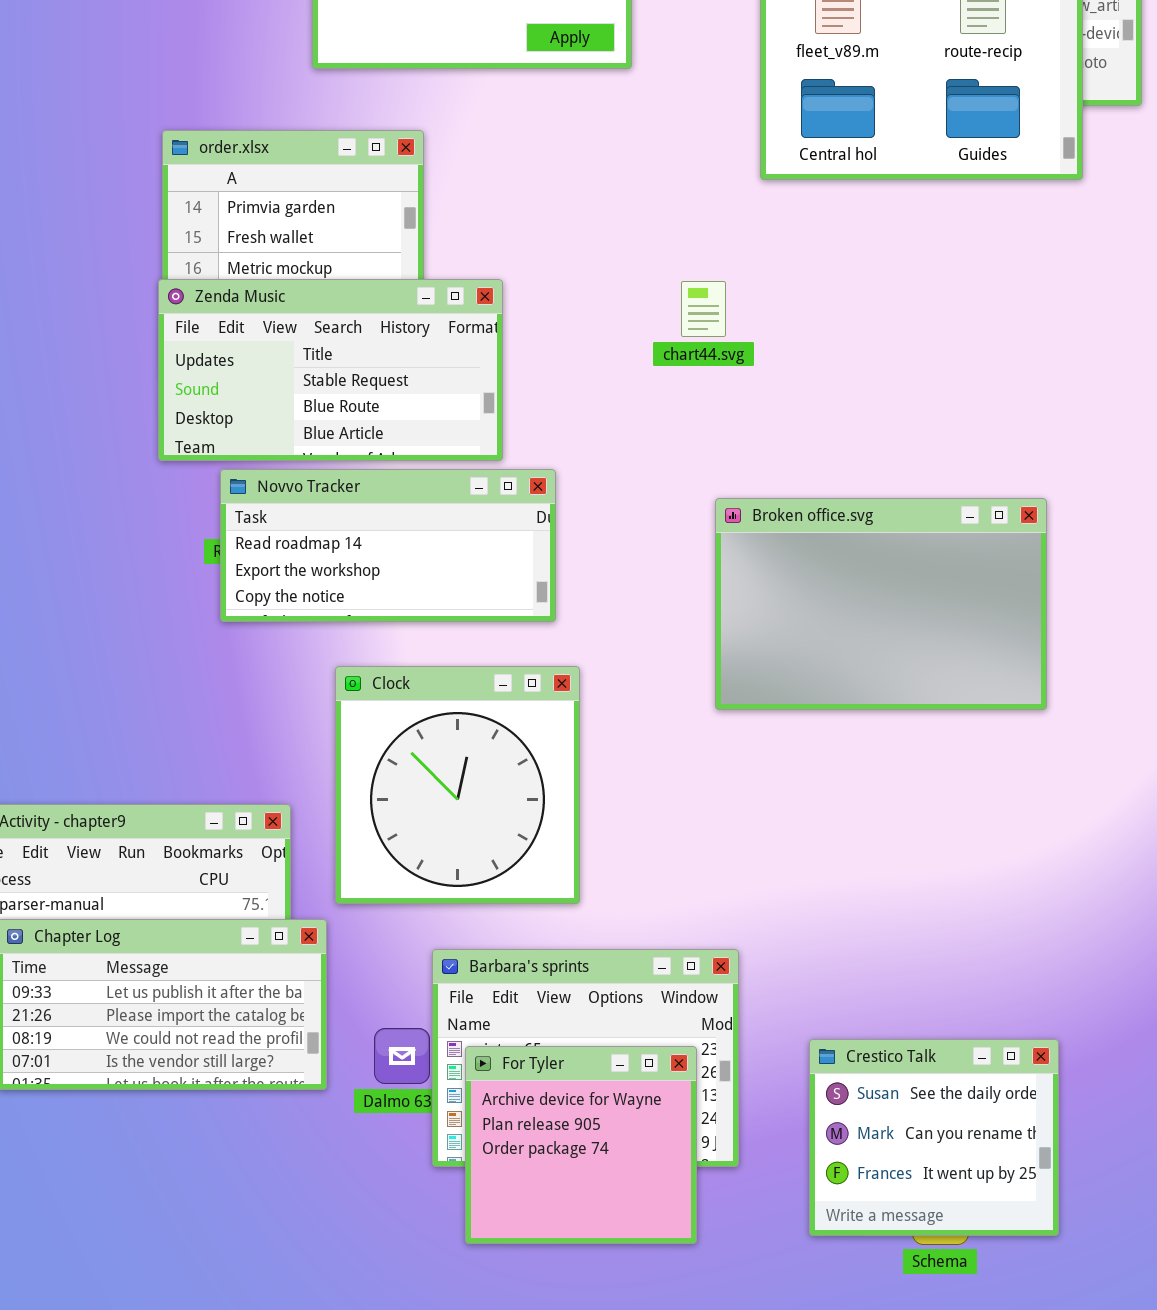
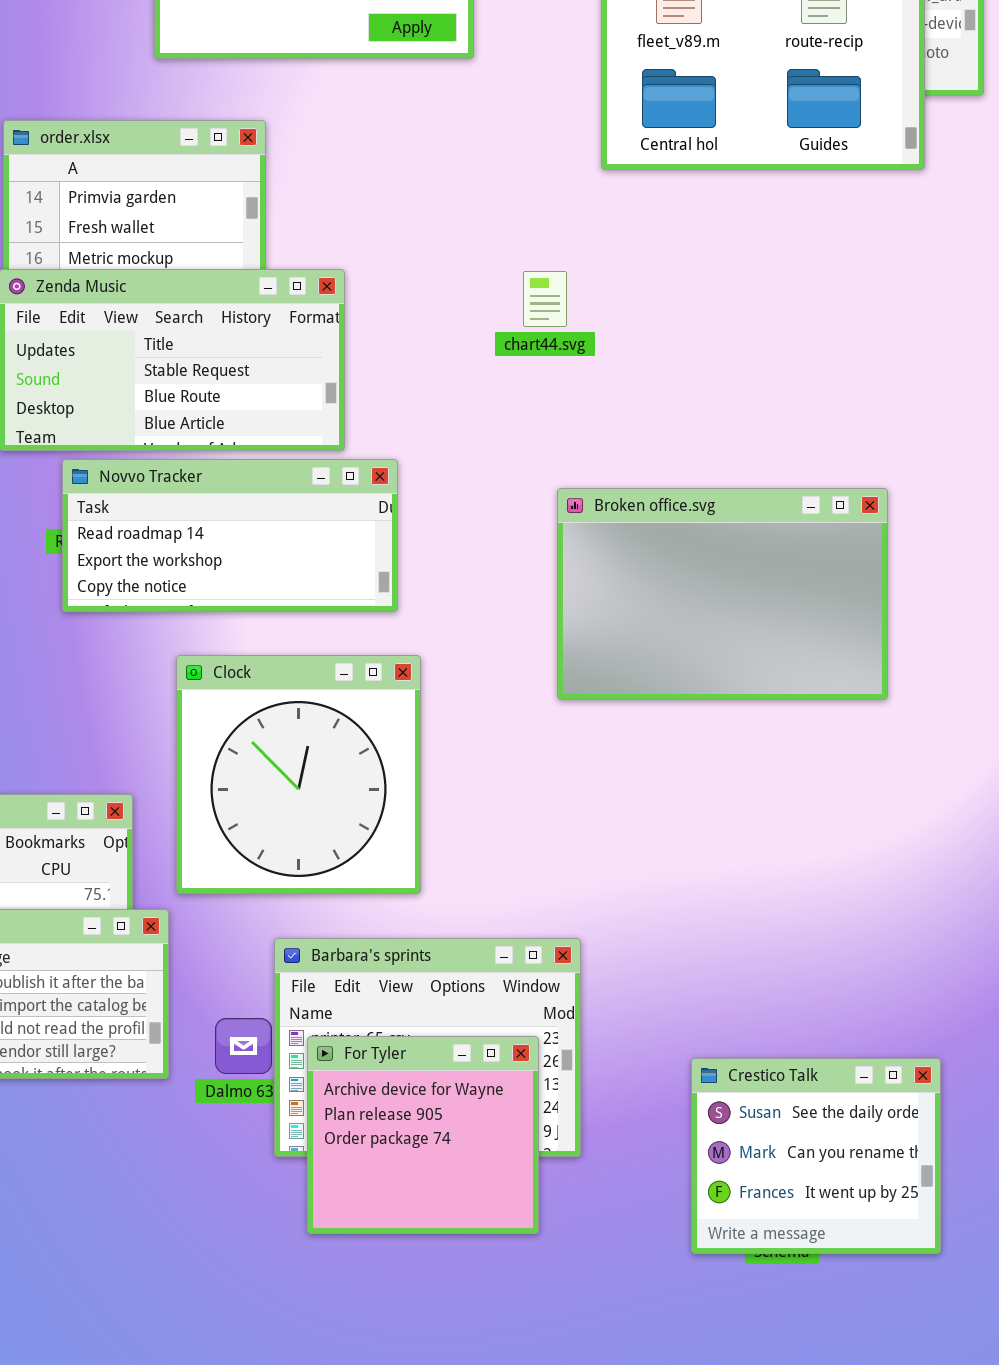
Crestico Talk: [809,1039,1059,1236] -> [691,1058,941,1254], moved

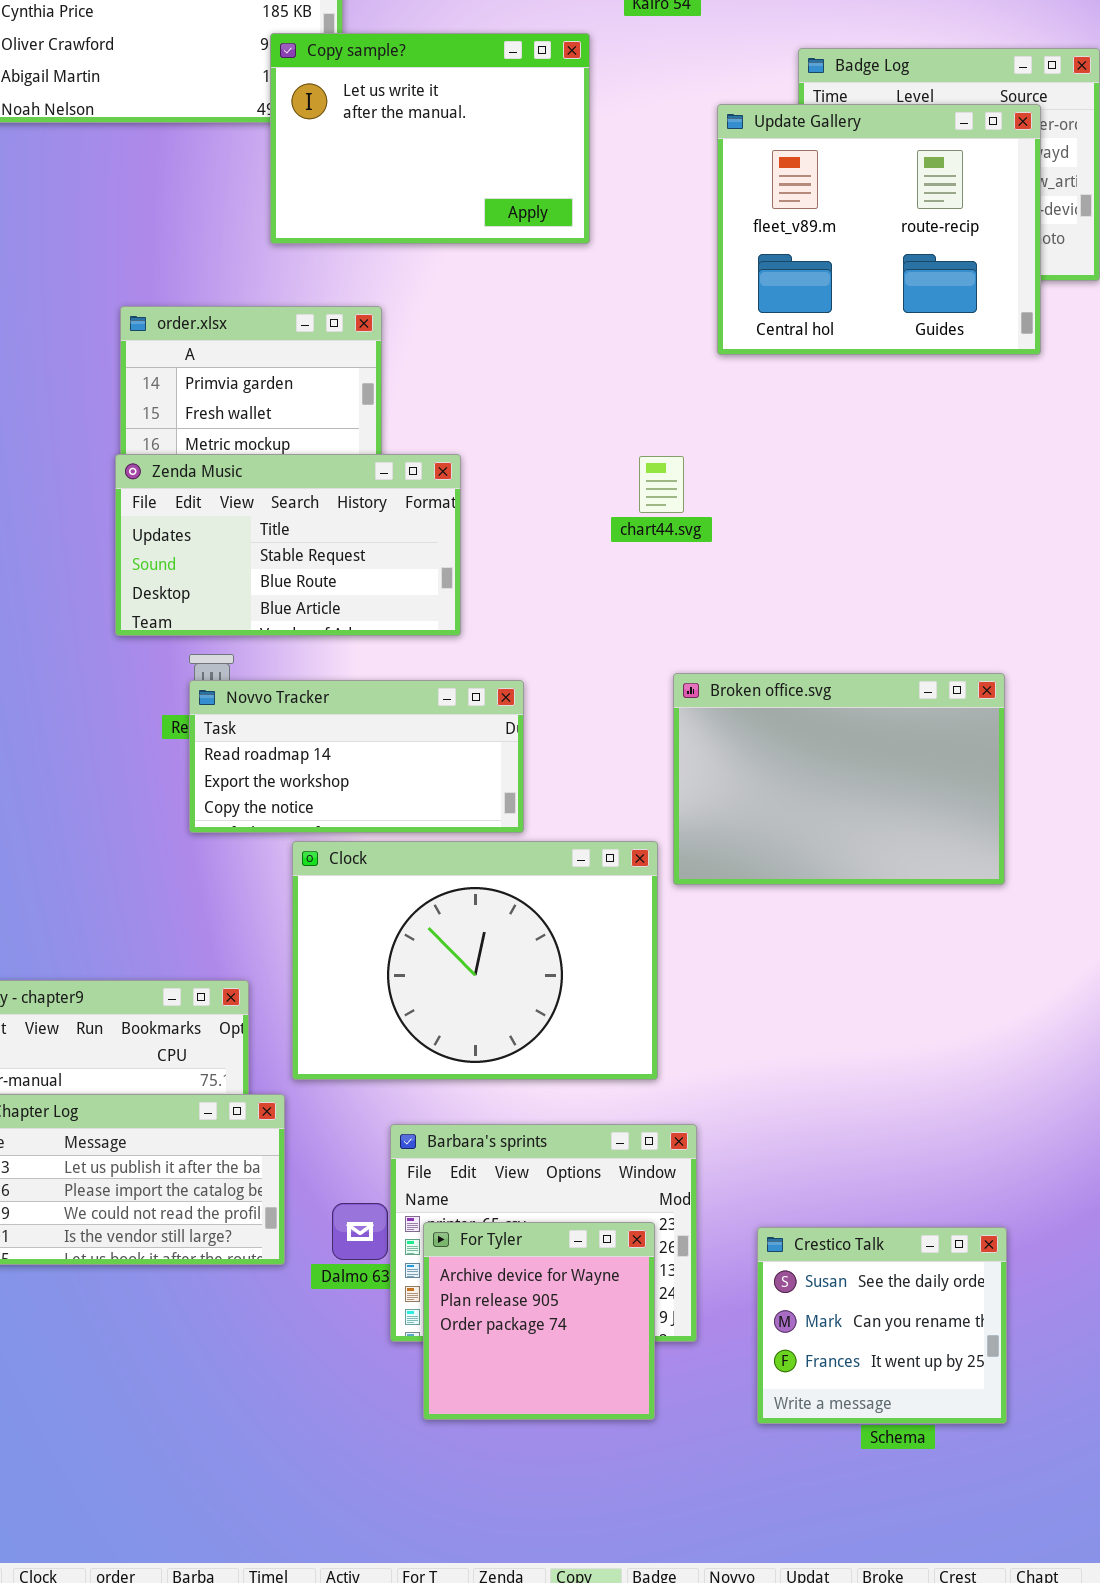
Novvo Tracker: [62,459,398,612] -> [189,680,524,833], moved
Clock: [176,655,421,894] -> [292,841,658,1080], resized
Crestico Talk: [691,1058,941,1254] -> [757,1227,1007,1424], moved

